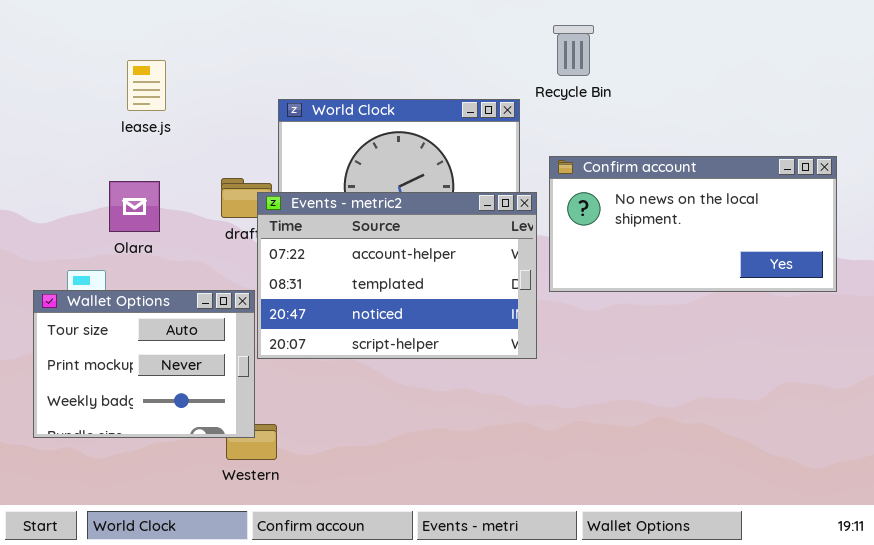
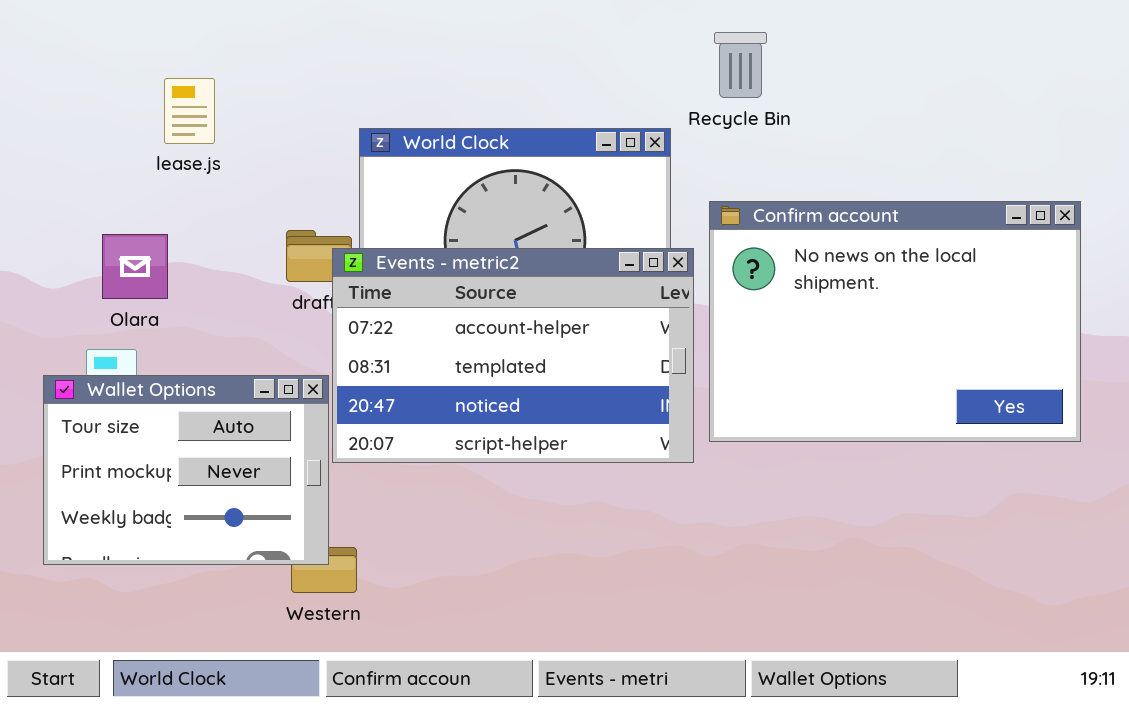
Confirm account: [549,156,837,292] -> [709,201,1081,442], resized
Olara: [109,181,160,232] -> [102,234,168,299], moved

